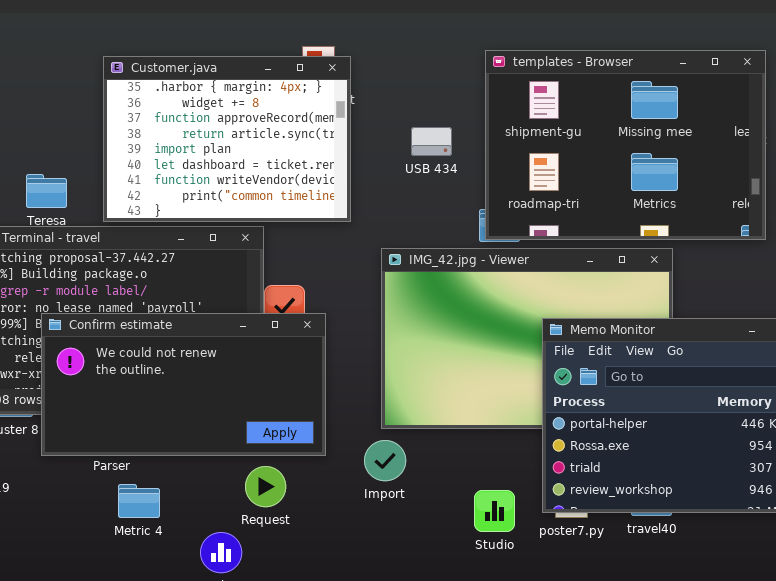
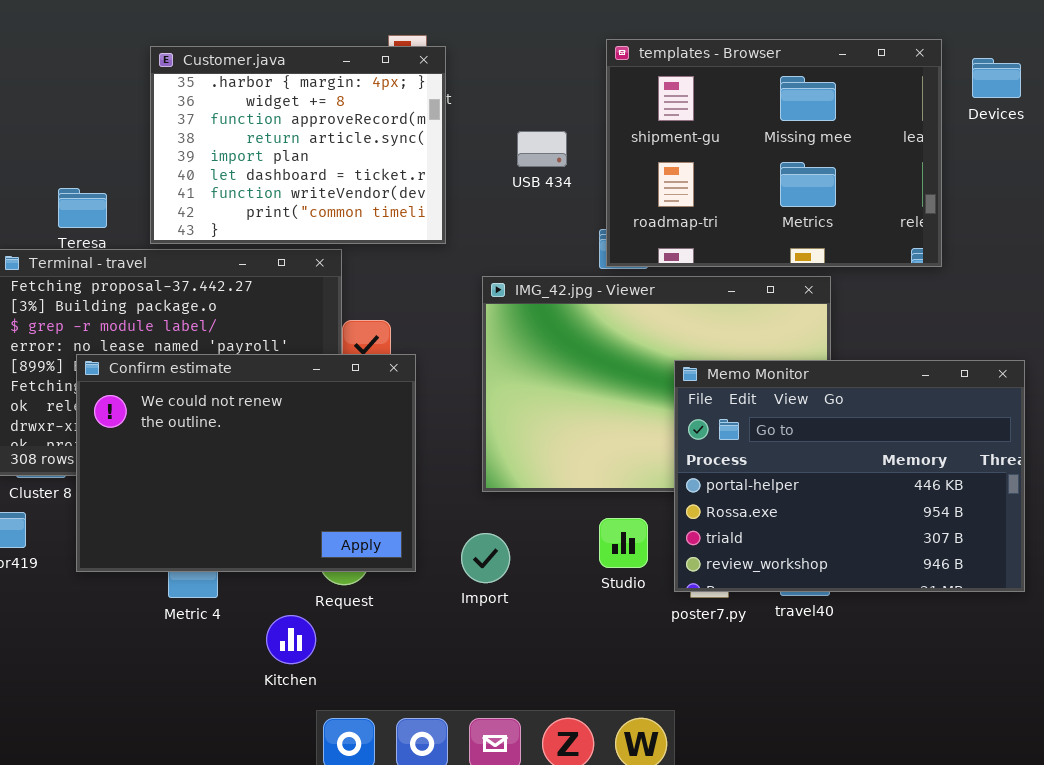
Confirm estimate: [41,313,326,456] -> [76,354,416,572], resized
Import: [364,440,406,481] -> [461,533,510,583], moved
Studio: [474,490,515,532] -> [599,518,648,568], moved

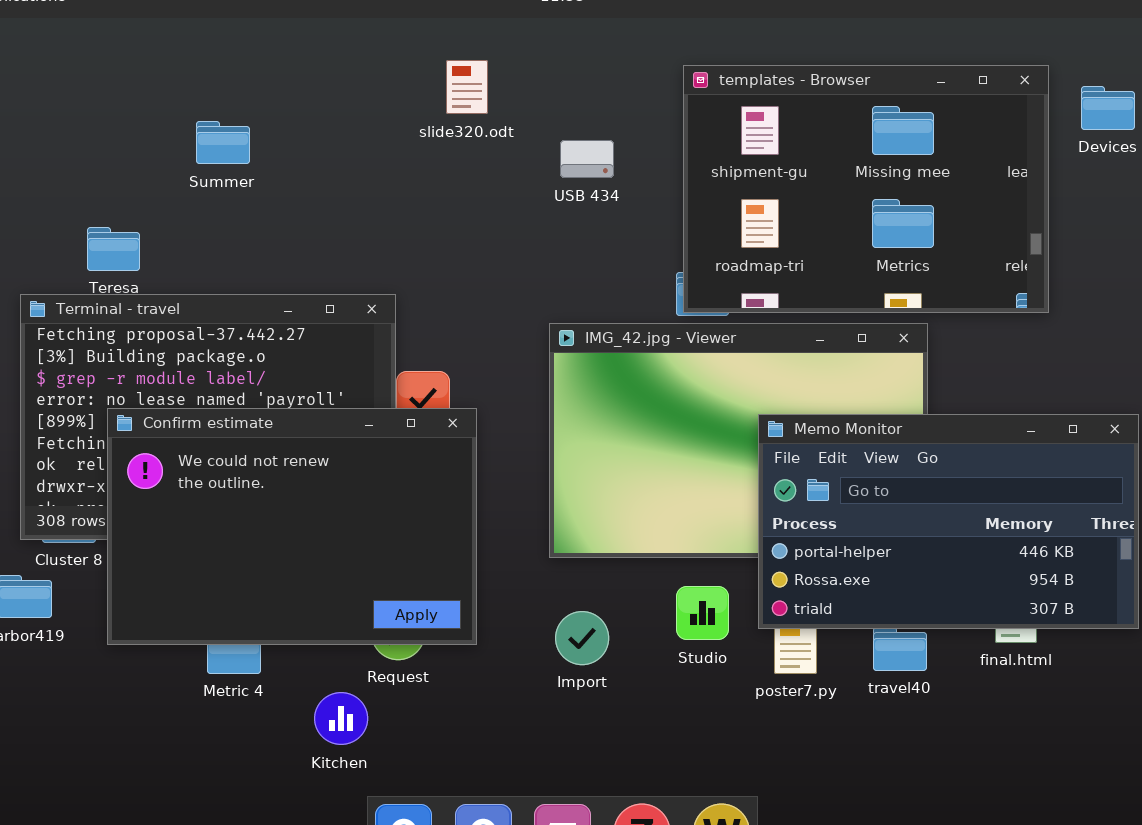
Customer.java: [150,46,446,244] -> none, closed
USB 434: [517,131,567,167] -> [560,140,614,178], moved
Memo Monitor: [674,360,1025,592] -> [758,414,1139,629], resized
Import: [461,533,510,583] -> [555,611,609,665], moved

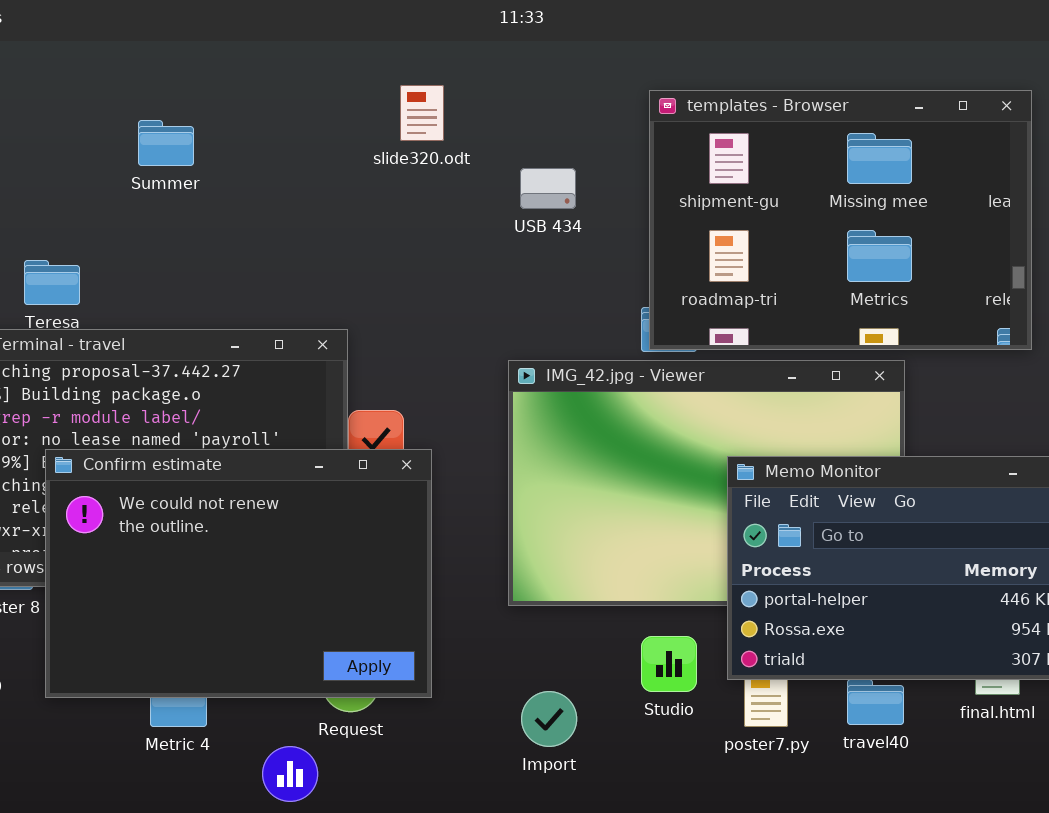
Summer: [196,121,250,164] -> [138,120,194,166], moved
Import: [555,611,609,665] -> [521,691,577,747], moved

